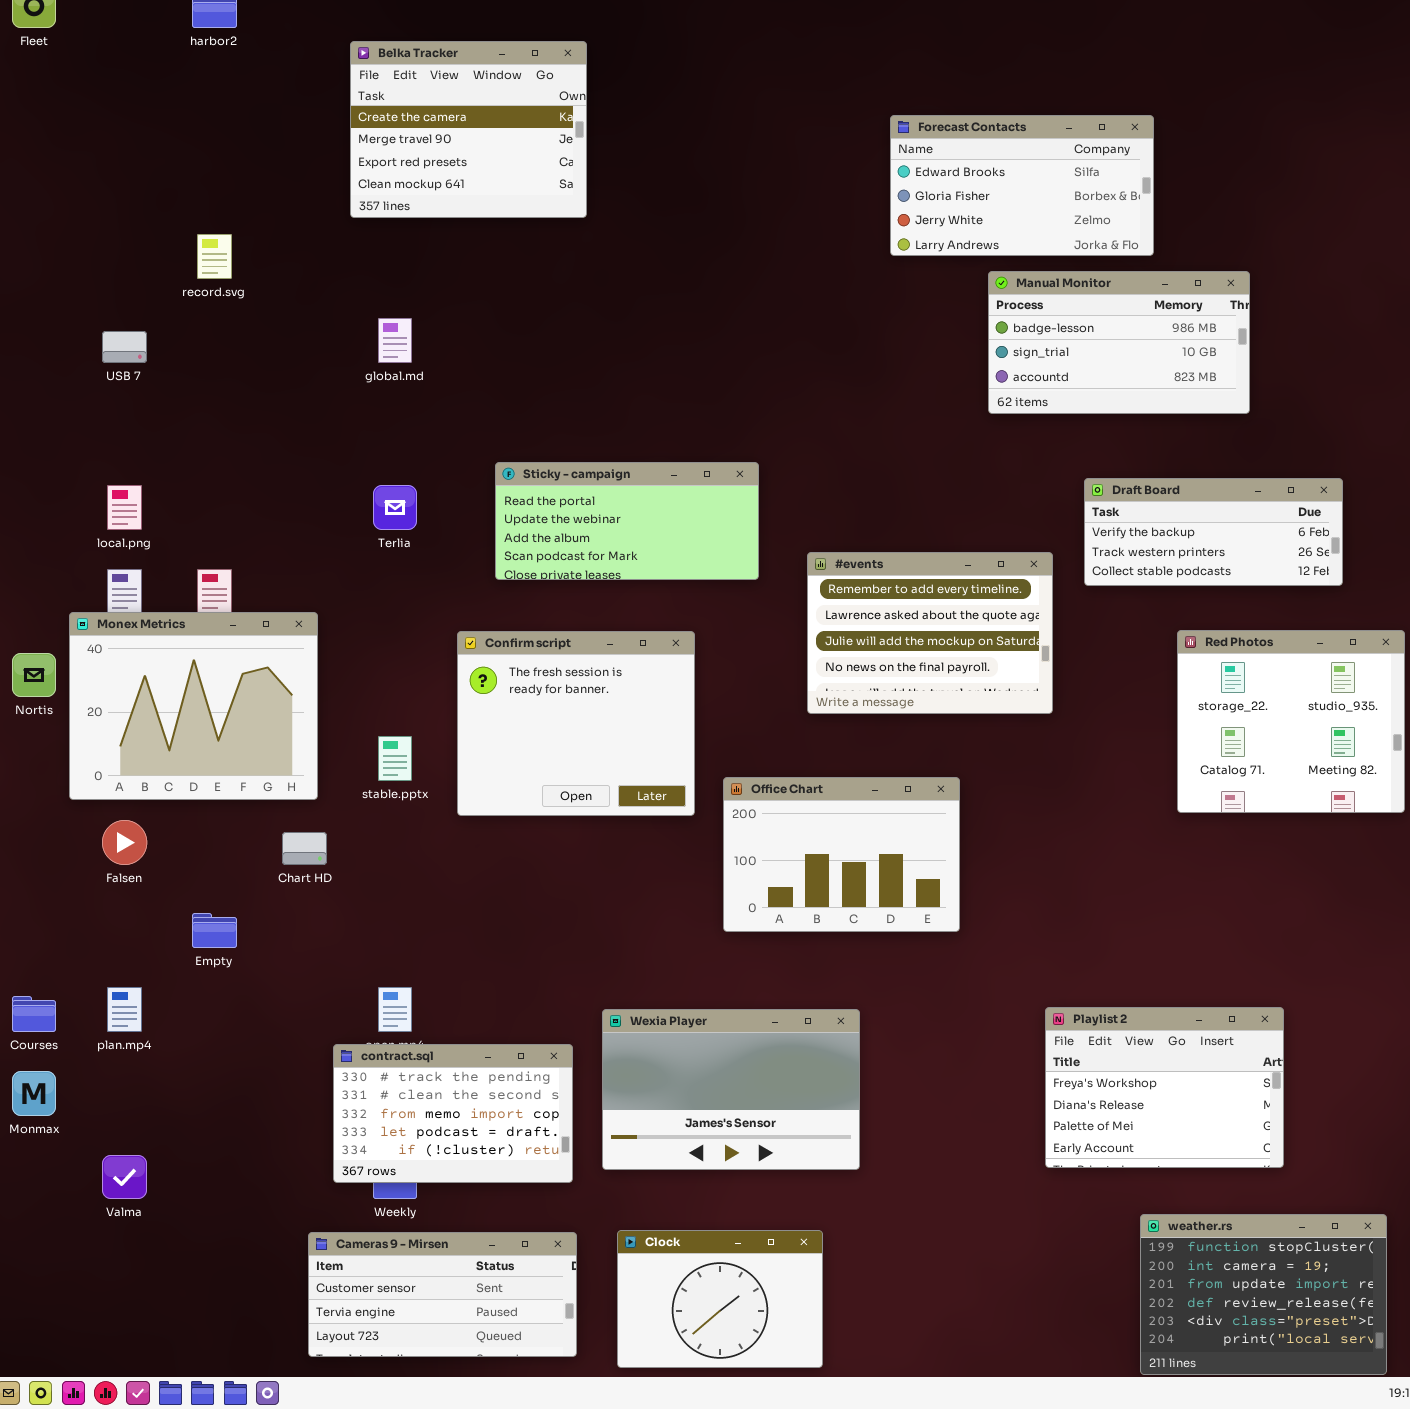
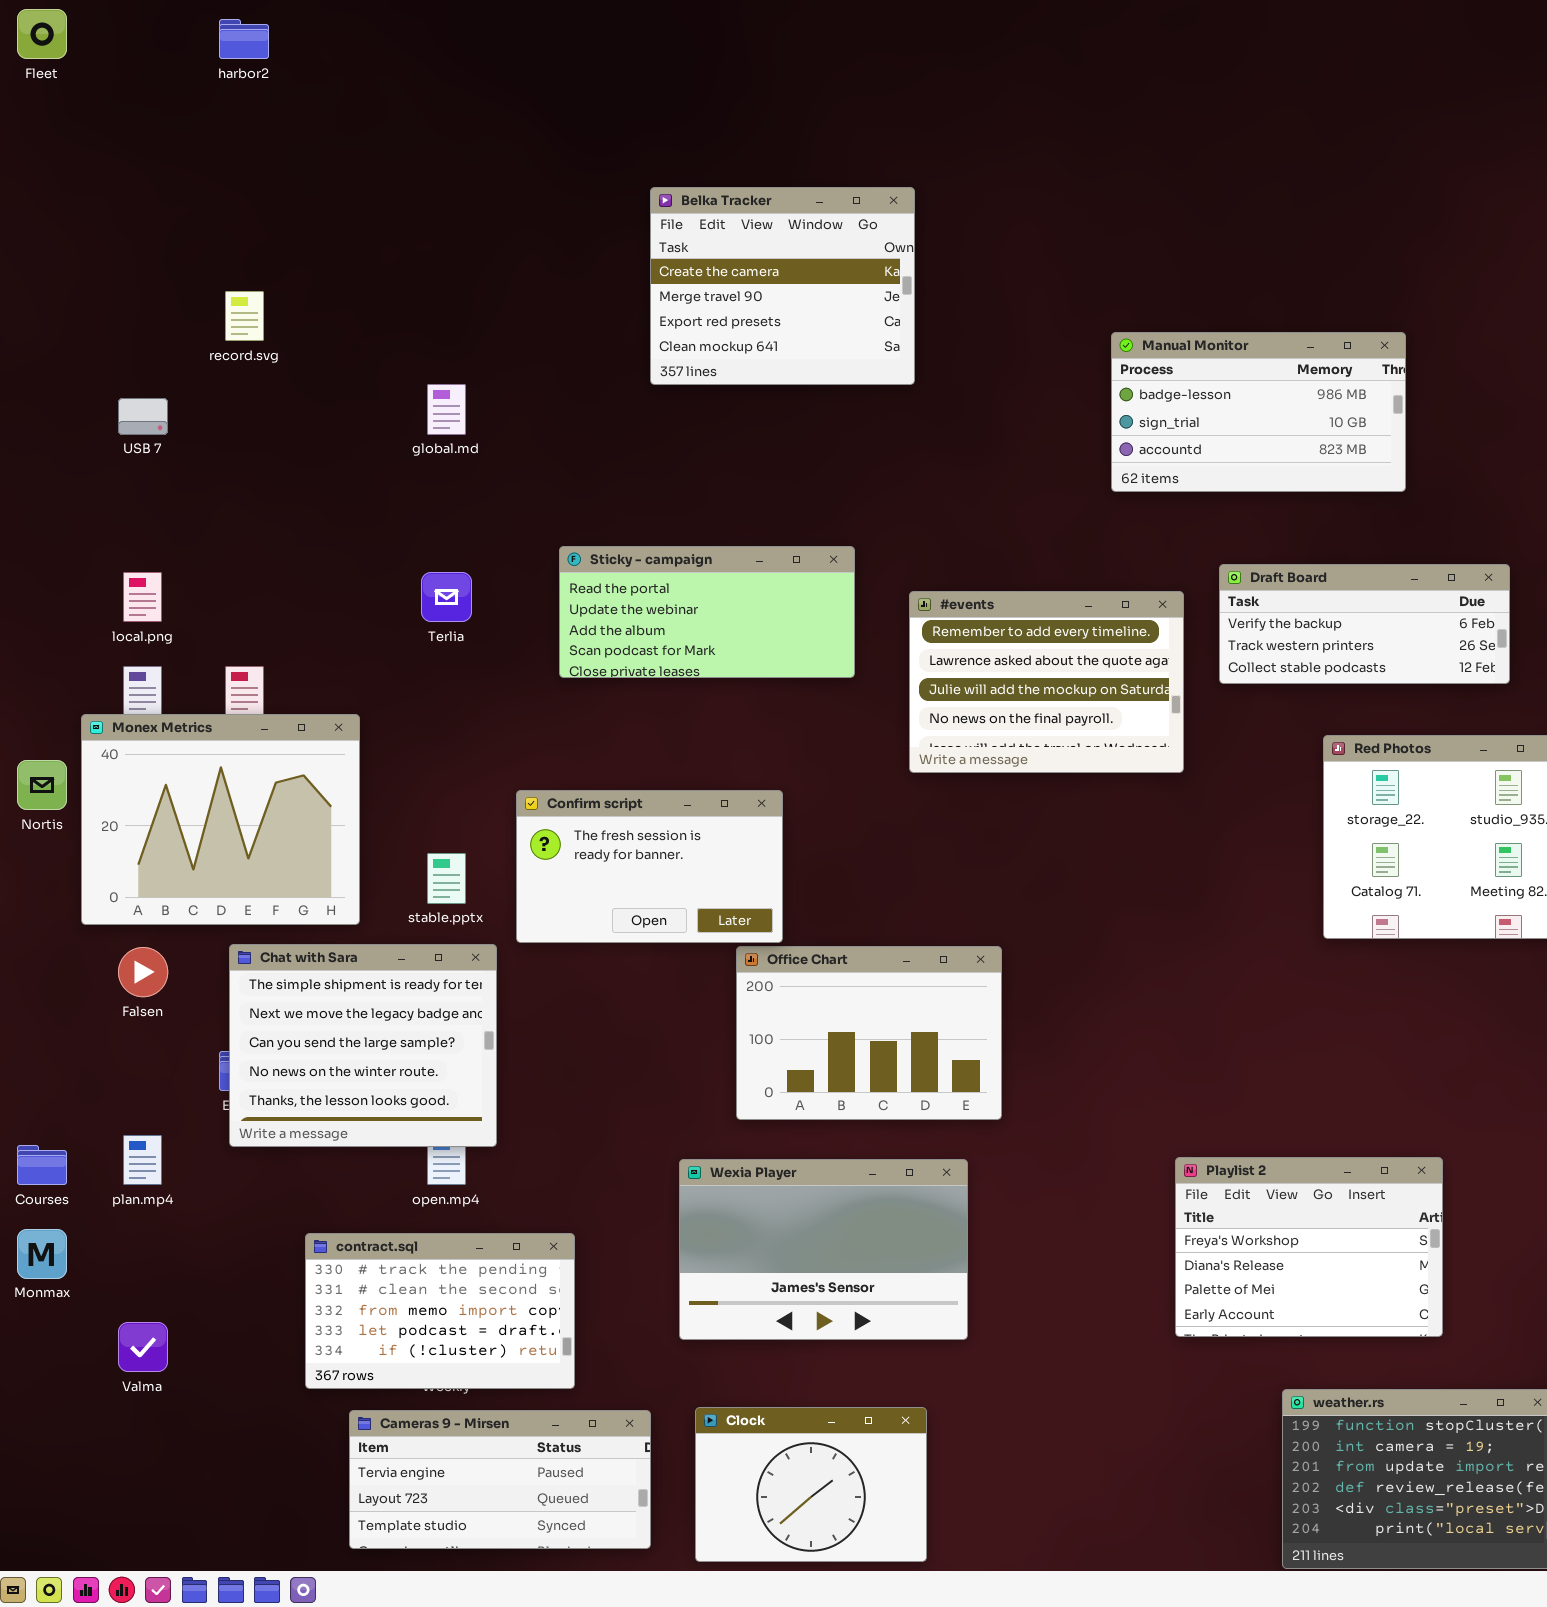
Belka Tracker: [350,41,587,218] -> [650,187,915,385], moved
Forecast Contacts: [890,115,1154,256] -> none, closed
#events: [807,552,1053,714] -> [909,591,1184,773], moved
Confirm script: [457,631,695,816] -> [516,790,783,943], resized
Office Chart: [723,777,960,932] -> [736,946,1002,1120], moved
Chat with Sara: none -> [229,944,497,1147], opened
contract.sql: [333,1044,573,1183] -> [305,1233,575,1389], moved
Cameras 9 - Mirsen: [308,1232,577,1357] -> [349,1410,651,1549], scrolled down 1 row

